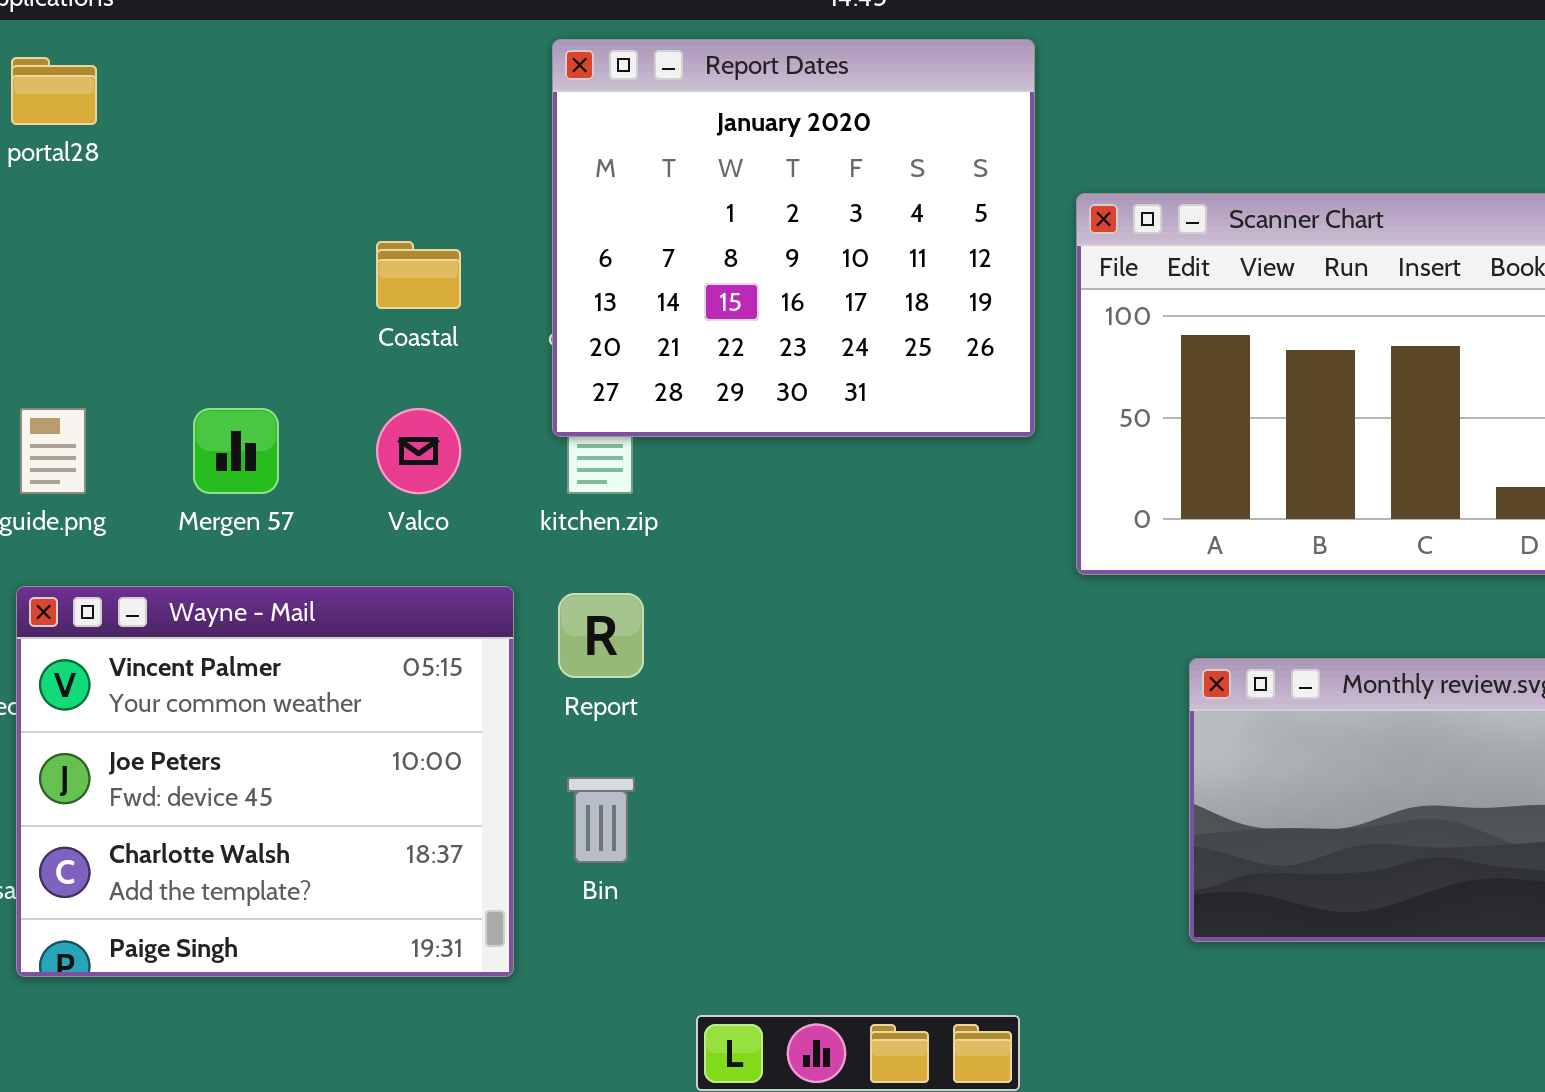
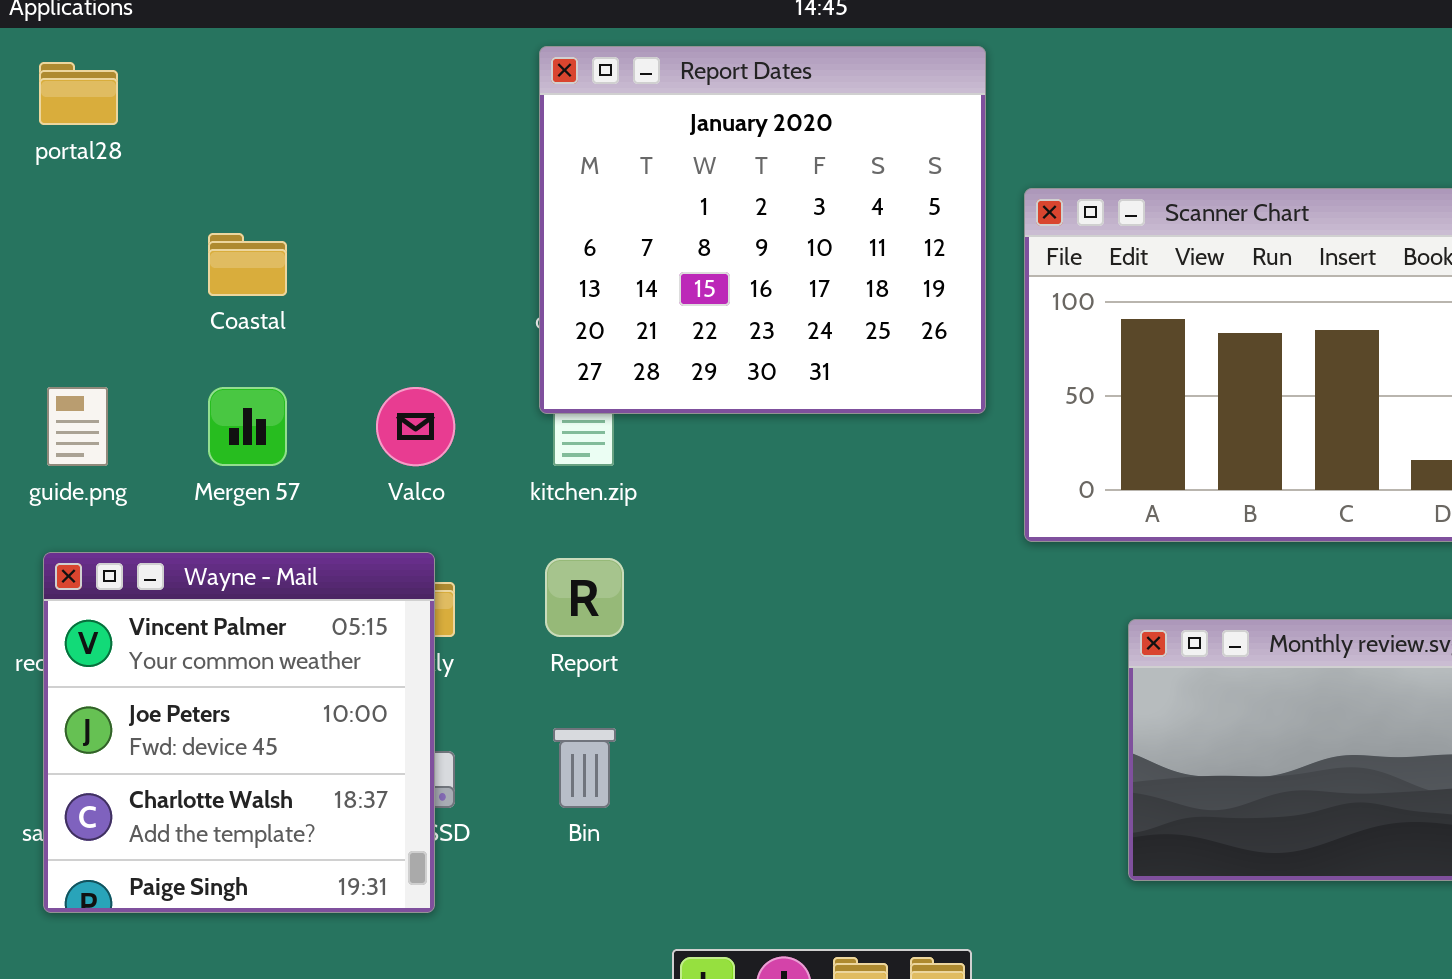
Coastal: [376,241,461,309] -> [208,233,287,296], moved
Wayne - Mail: [16,586,514,977] -> [43,552,435,913], resized

